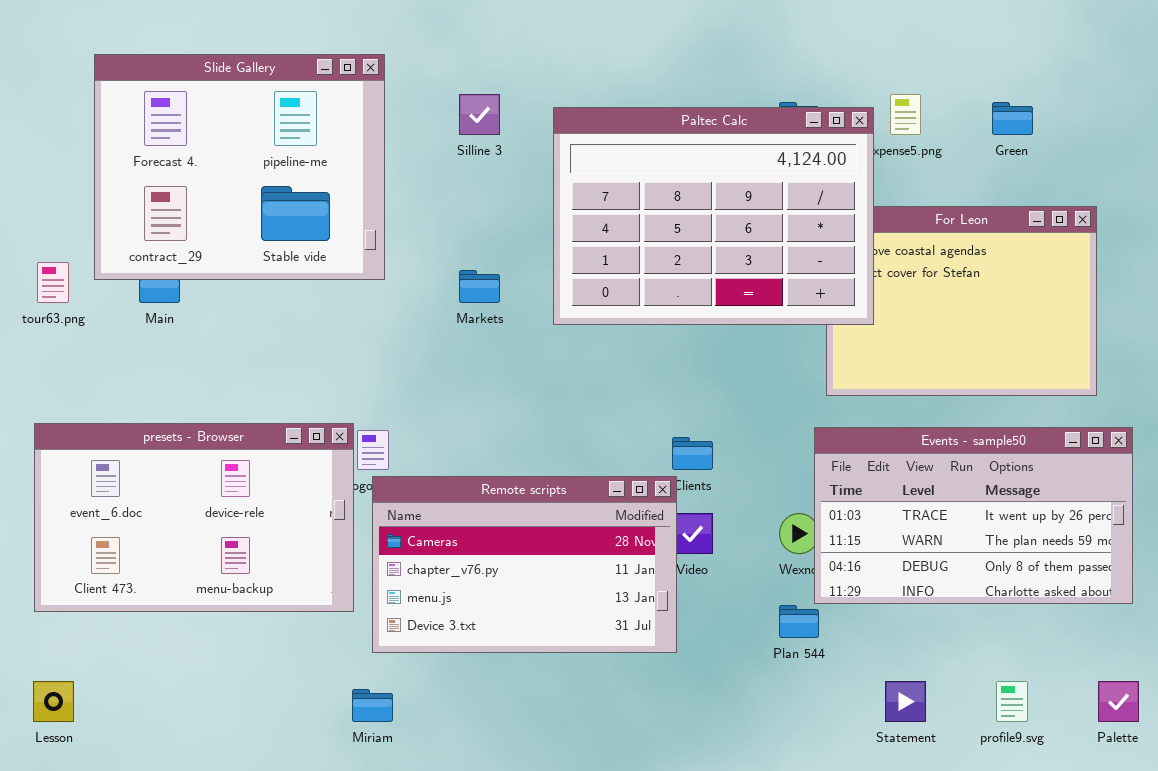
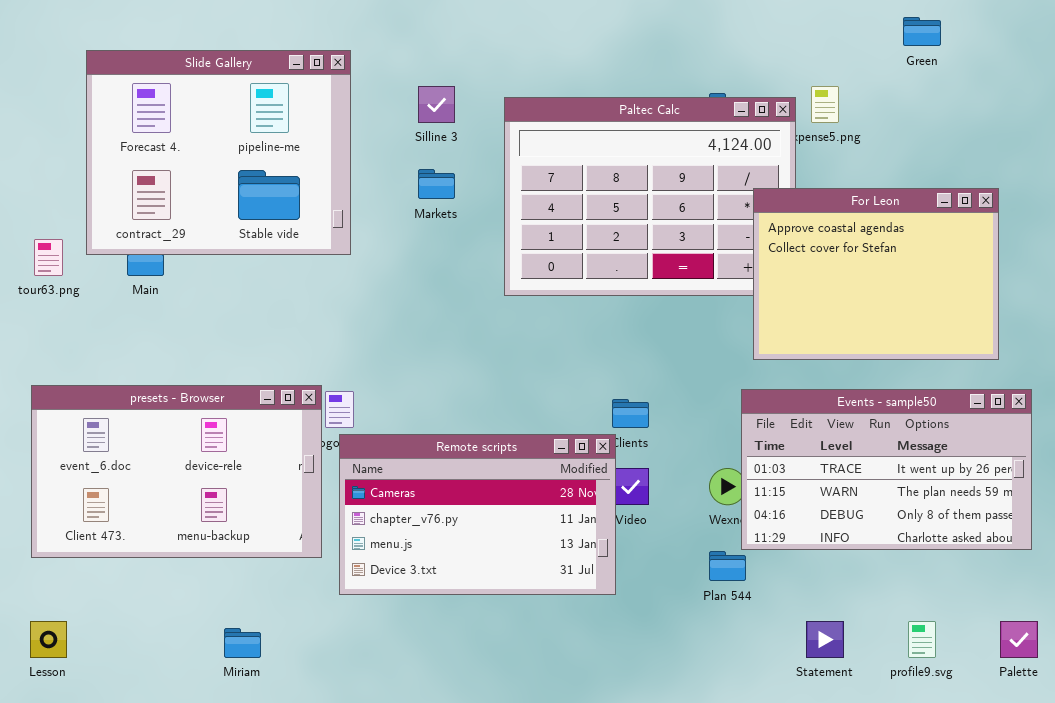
Green: [992,102,1033,135] -> [903,17,941,46], moved
For Leon: [826,206,1097,396] -> [753,188,999,360], raised
Markets: [459,270,500,303] -> [418,169,455,199], moved
Miriam: [352,689,393,722] -> [224,628,261,658], moved

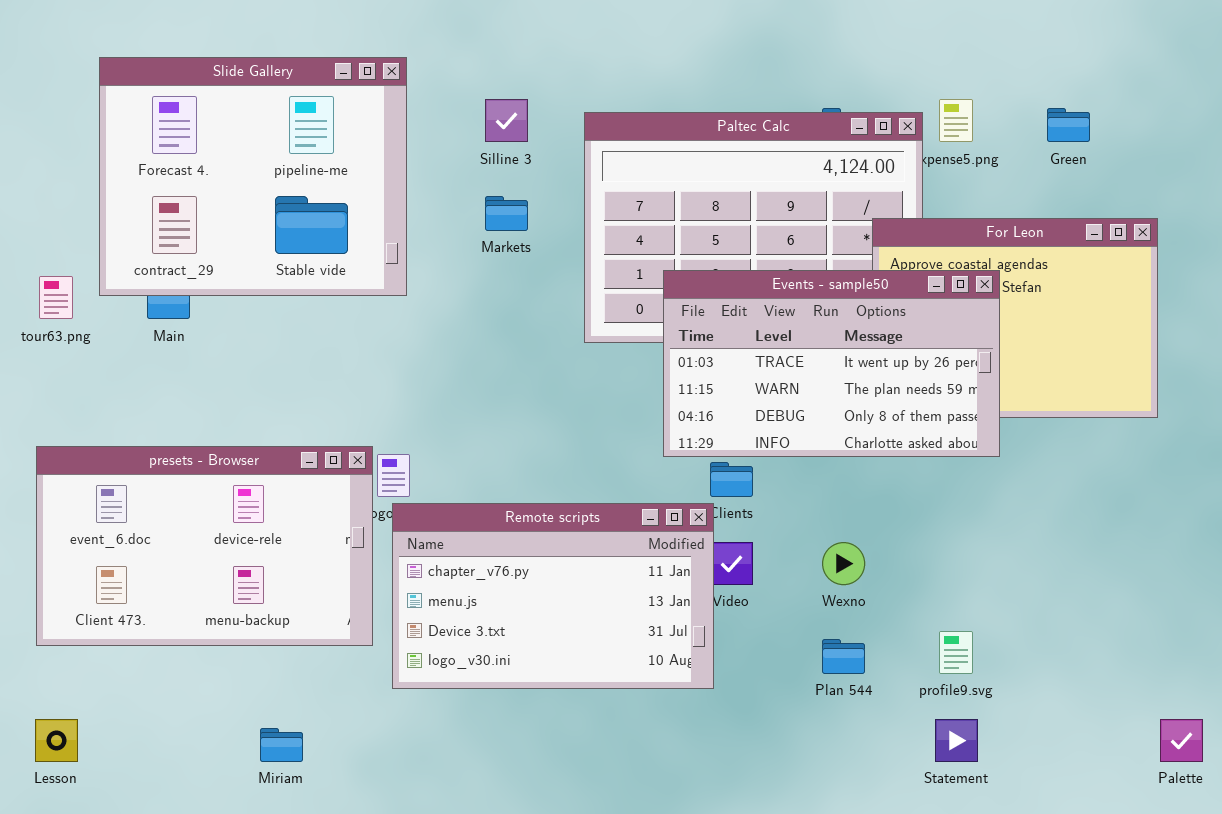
Green: [903,17,941,46] -> [1047,108,1090,142], moved
Events - sample50: [741,389,1032,550] -> [663,270,1000,457], moved
Remote scripts: [339,434,616,595] -> [392,503,714,689], scrolled down 1 row
profile9.svg: [908,621,936,658] -> [939,631,973,674], moved

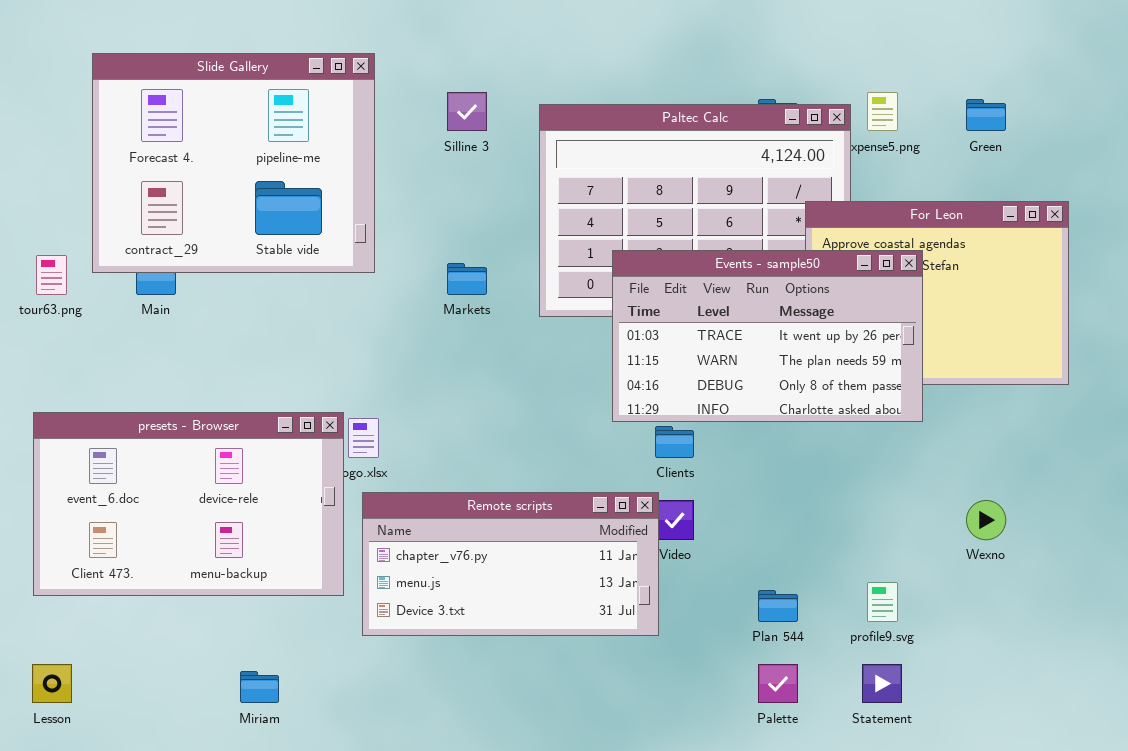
Markets: [485,196,528,231] -> [447,263,487,295], moved
Remote scripts: [392,503,714,689] -> [362,492,659,636], resized
Wexno: [822,542,865,585] -> [966,500,1006,540], moved
Palette: [1160,719,1203,762] -> [758,664,798,703], moved

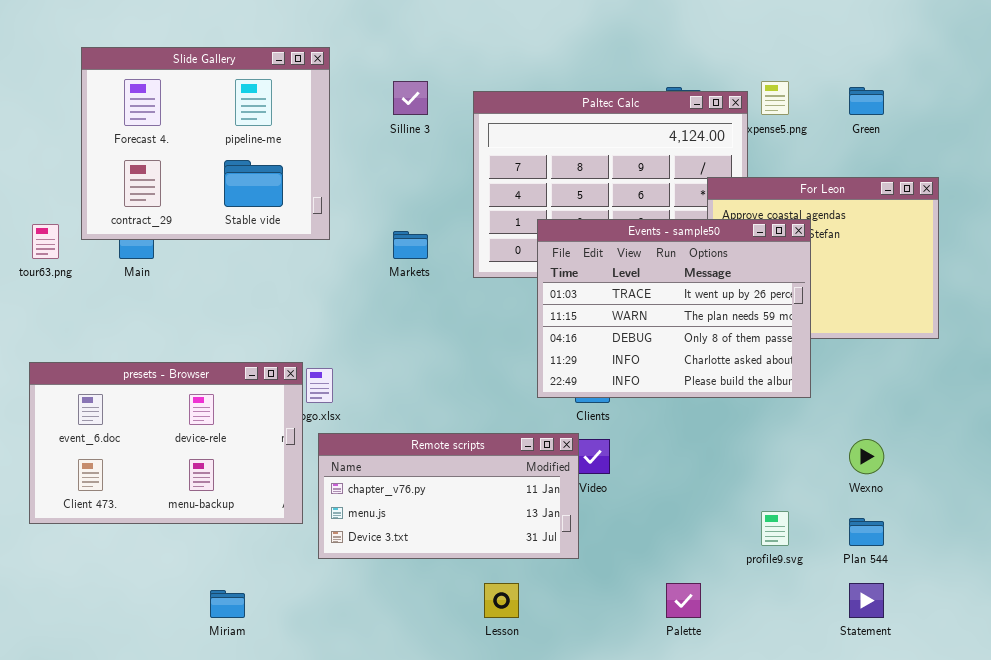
Events - sample50: [612,250,923,422] -> [537,219,811,398], resized
Plan 544: [758,590,798,622] -> [849,518,884,546], moved
Lesson: [32,664,72,703] -> [484,583,519,618], moved
Statement: [862,664,902,703] -> [849,583,884,618], moved

